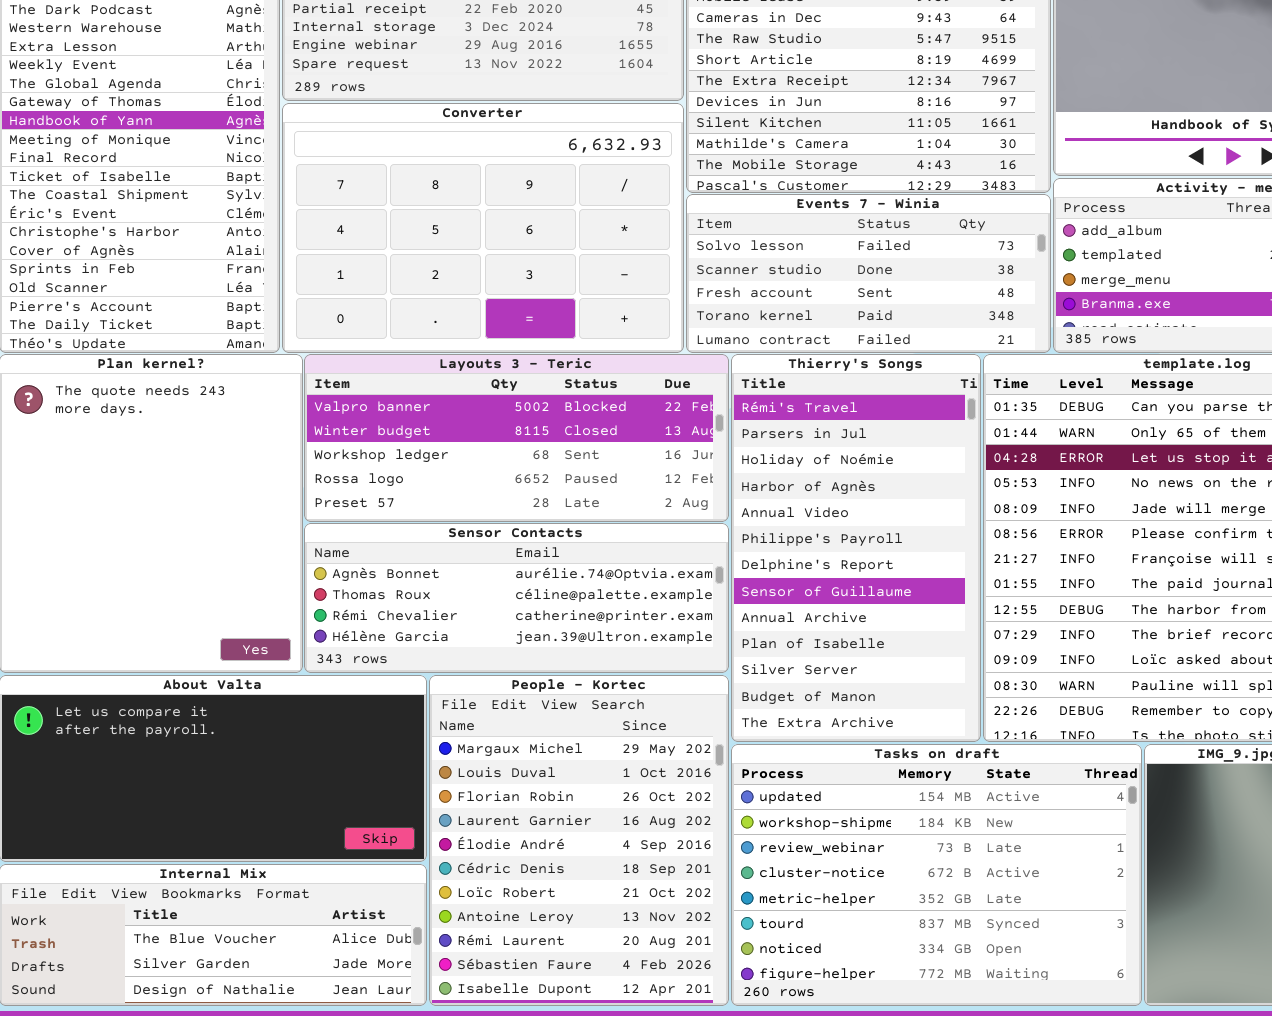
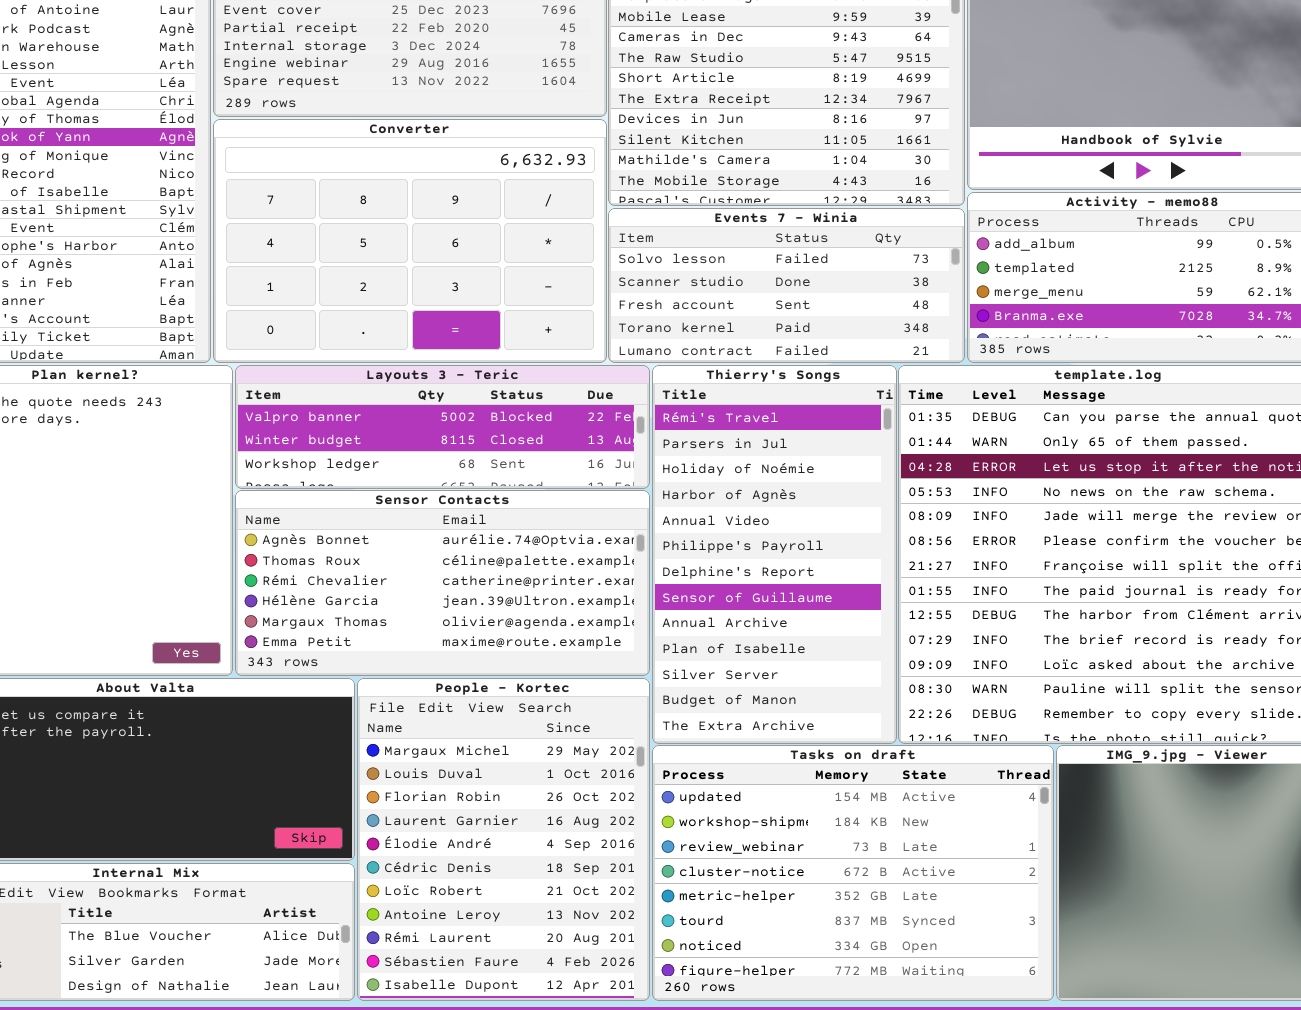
Layouts 3 - Teric: [304,354,729,522] -> [235,365,650,489], resized
Sensor Contacts: [304,523,729,673] -> [235,490,650,676], resized

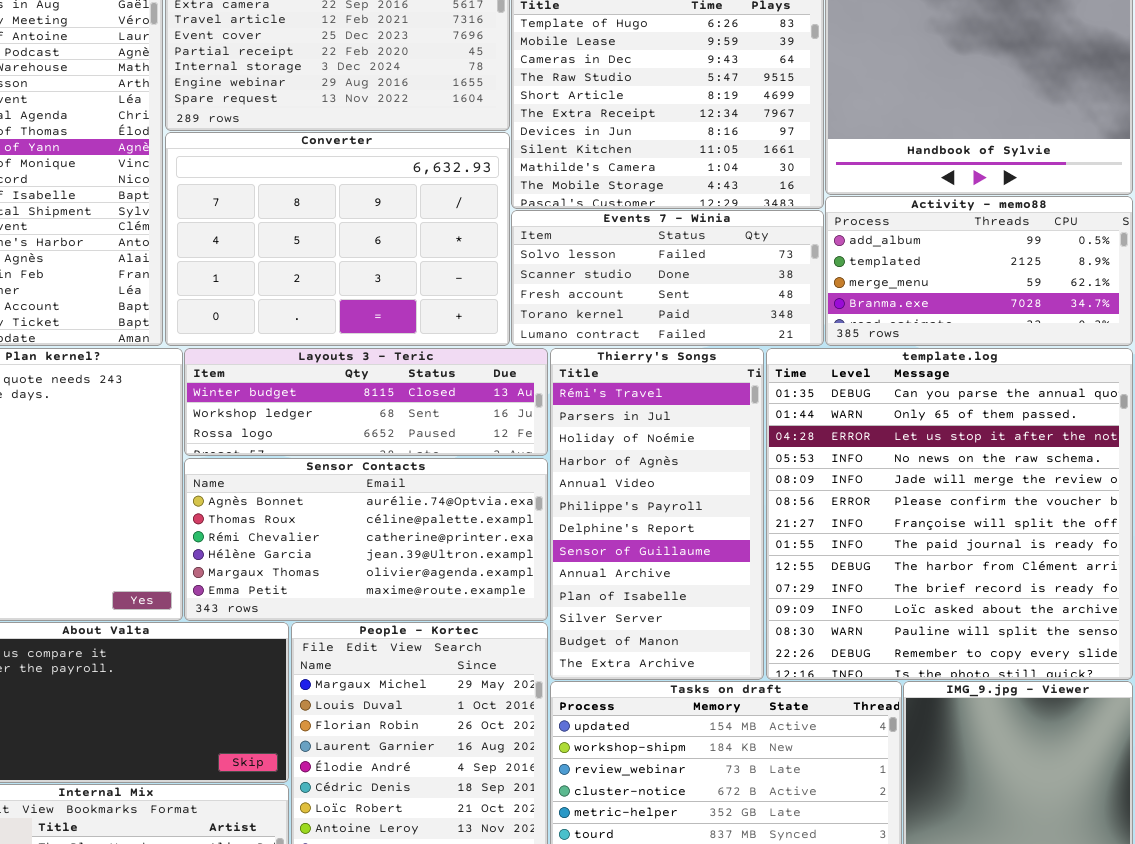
Layouts 3 - Teric: [235,365,650,489] -> [184,348,548,456], scrolled down 1 row

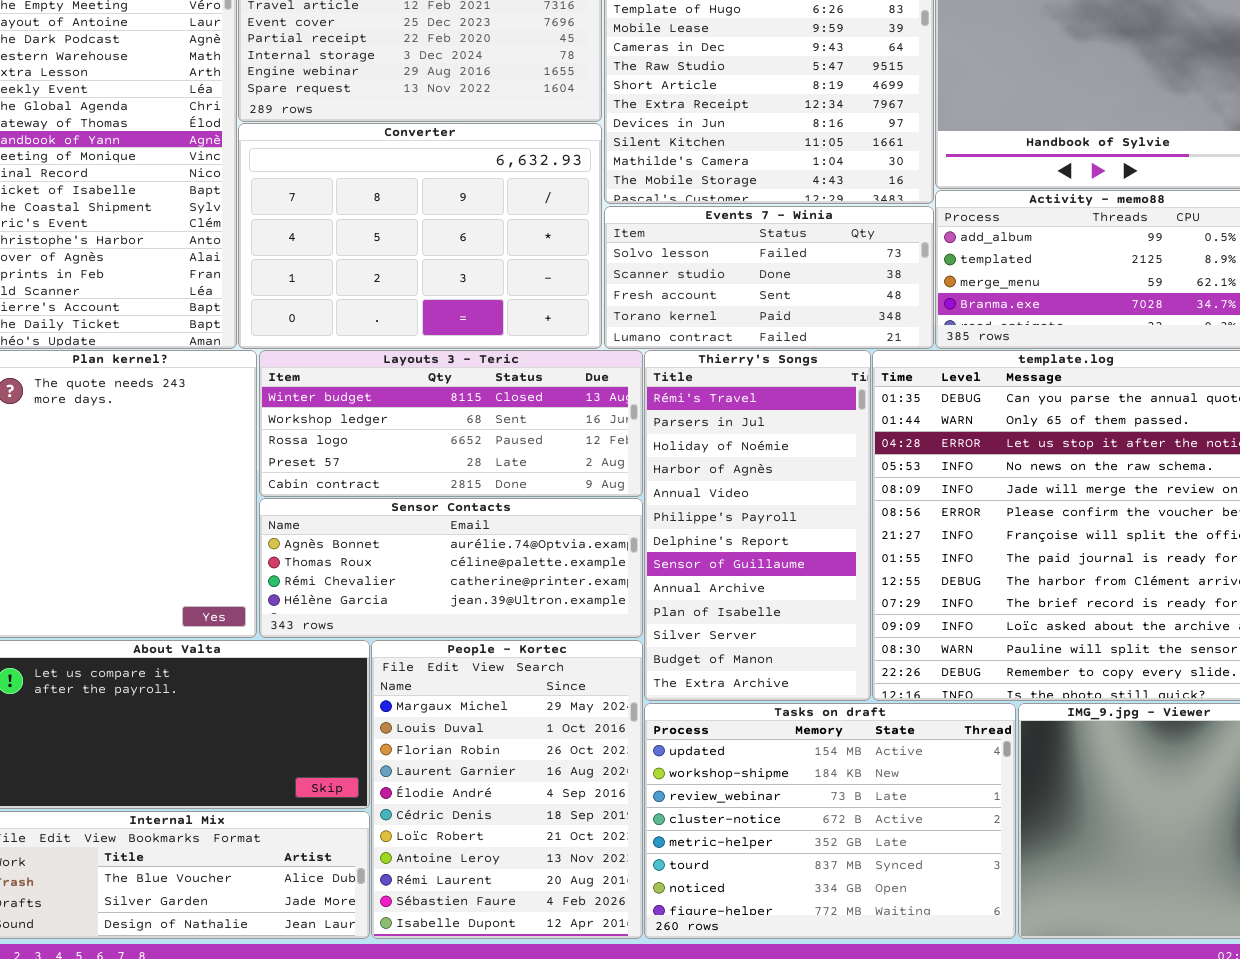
Layouts 3 - Teric: [184,348,548,456] -> [259,350,643,497], resized
Sensor Contacts: [184,458,548,621] -> [259,498,643,638], resized

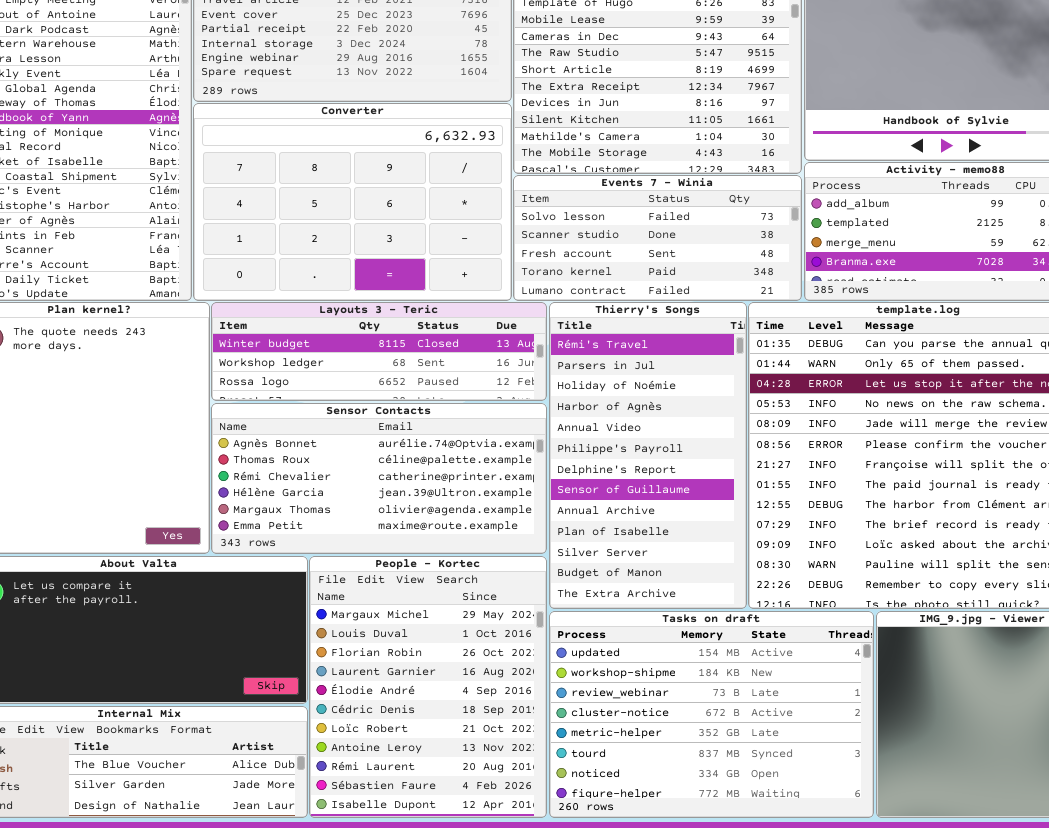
Layouts 3 - Teric: [259,350,643,497] -> [211,302,547,401], resized
Sensor Contacts: [259,498,643,638] -> [211,403,547,554], resized

